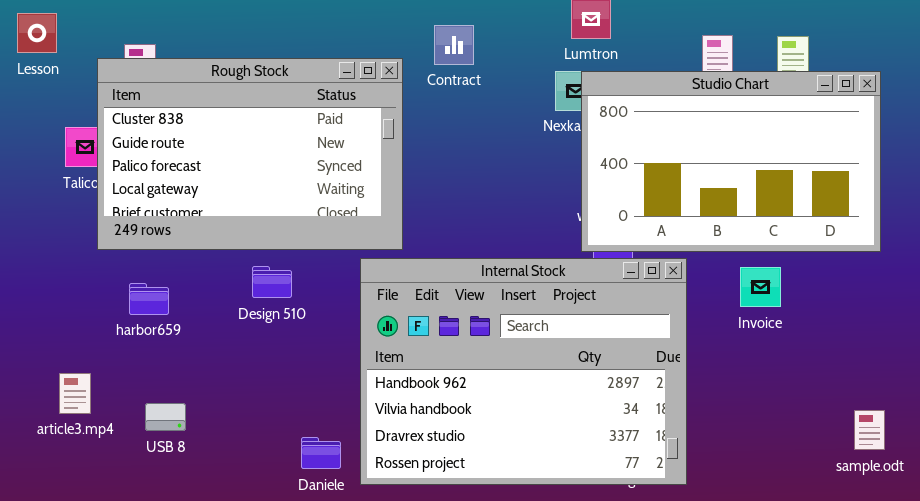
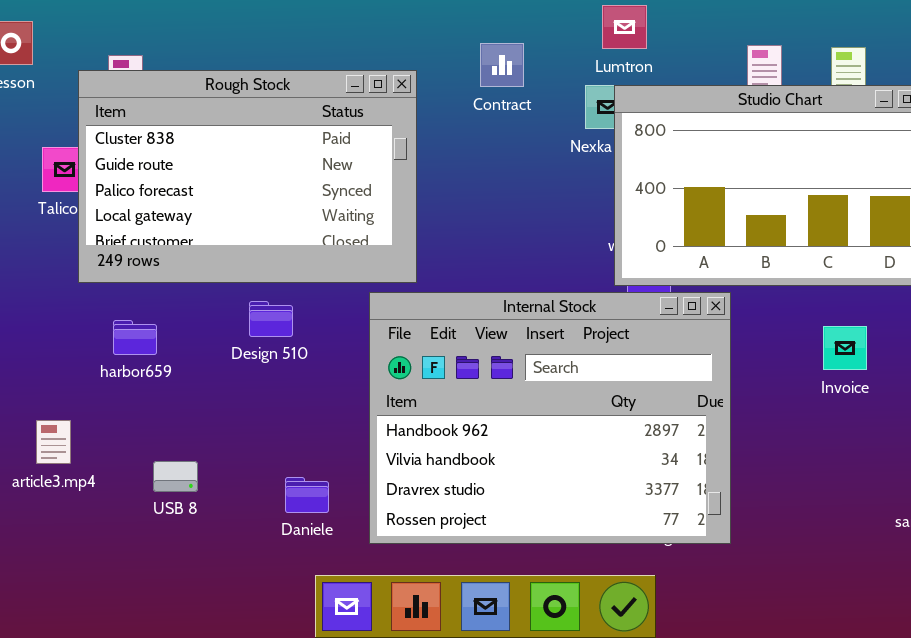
Contract: [434,25,474,65] -> [480,43,524,87], moved
Invoice: [740,267,781,307] -> [823,326,867,370], moved
USB 8: [145,403,186,431] -> [153,461,198,492], moved
Daniele: [301,437,341,469] -> [285,477,329,513], moved

